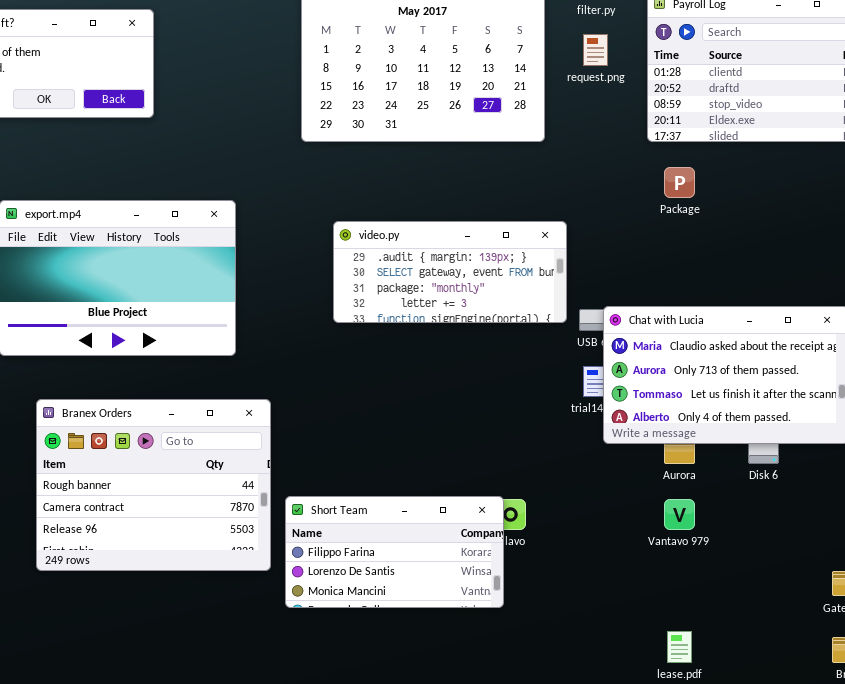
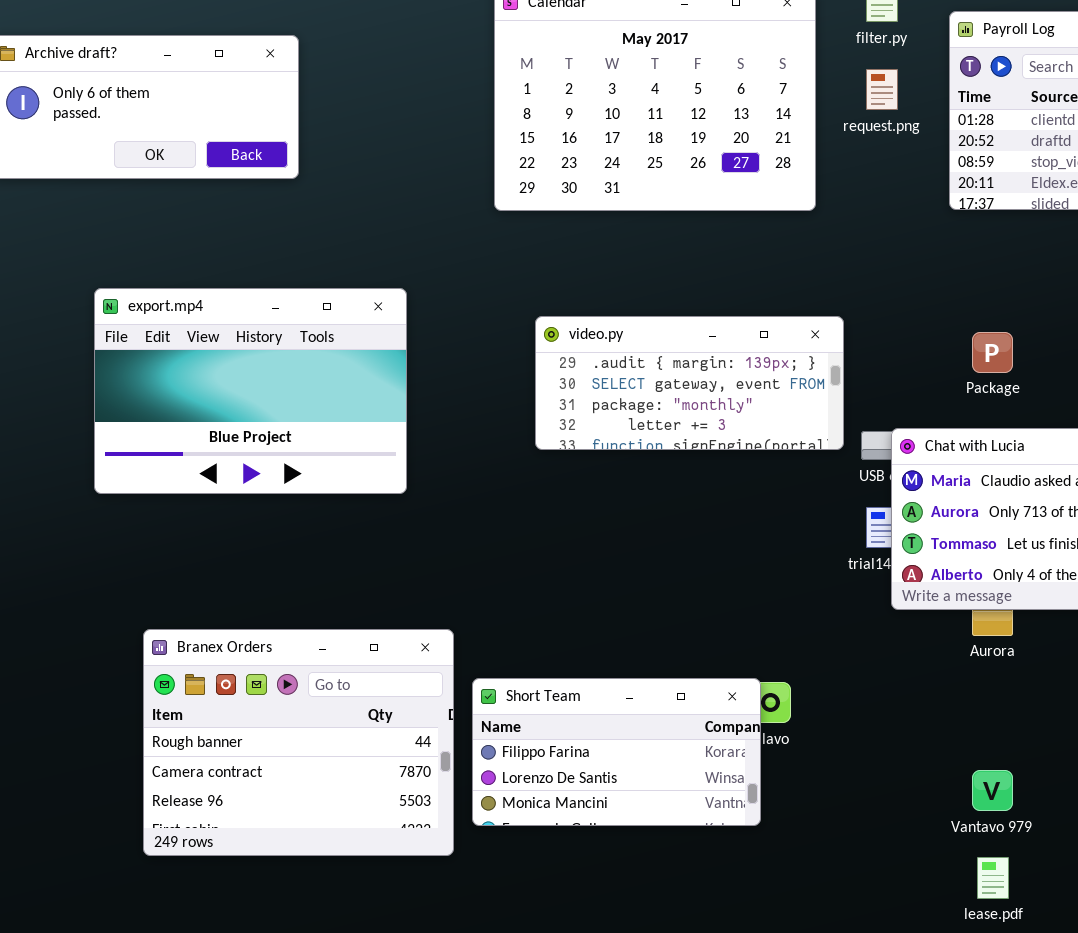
Package: [664,167,695,198] -> [972,332,1013,373], moved
Branex Orders: [36,399,271,571] -> [143,629,454,856], moved
Vantavo 979: [664,499,695,530] -> [972,770,1013,811], moved

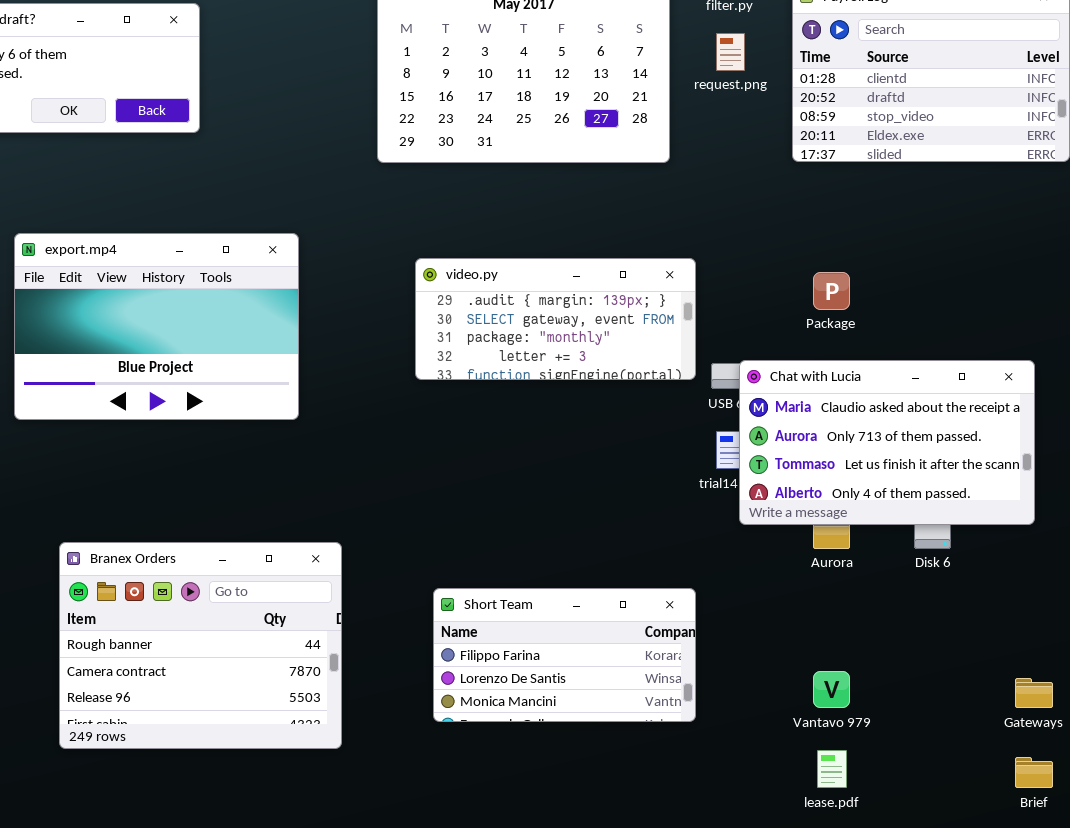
Short Team: [472,678,761,826] -> [433,588,696,722], moved

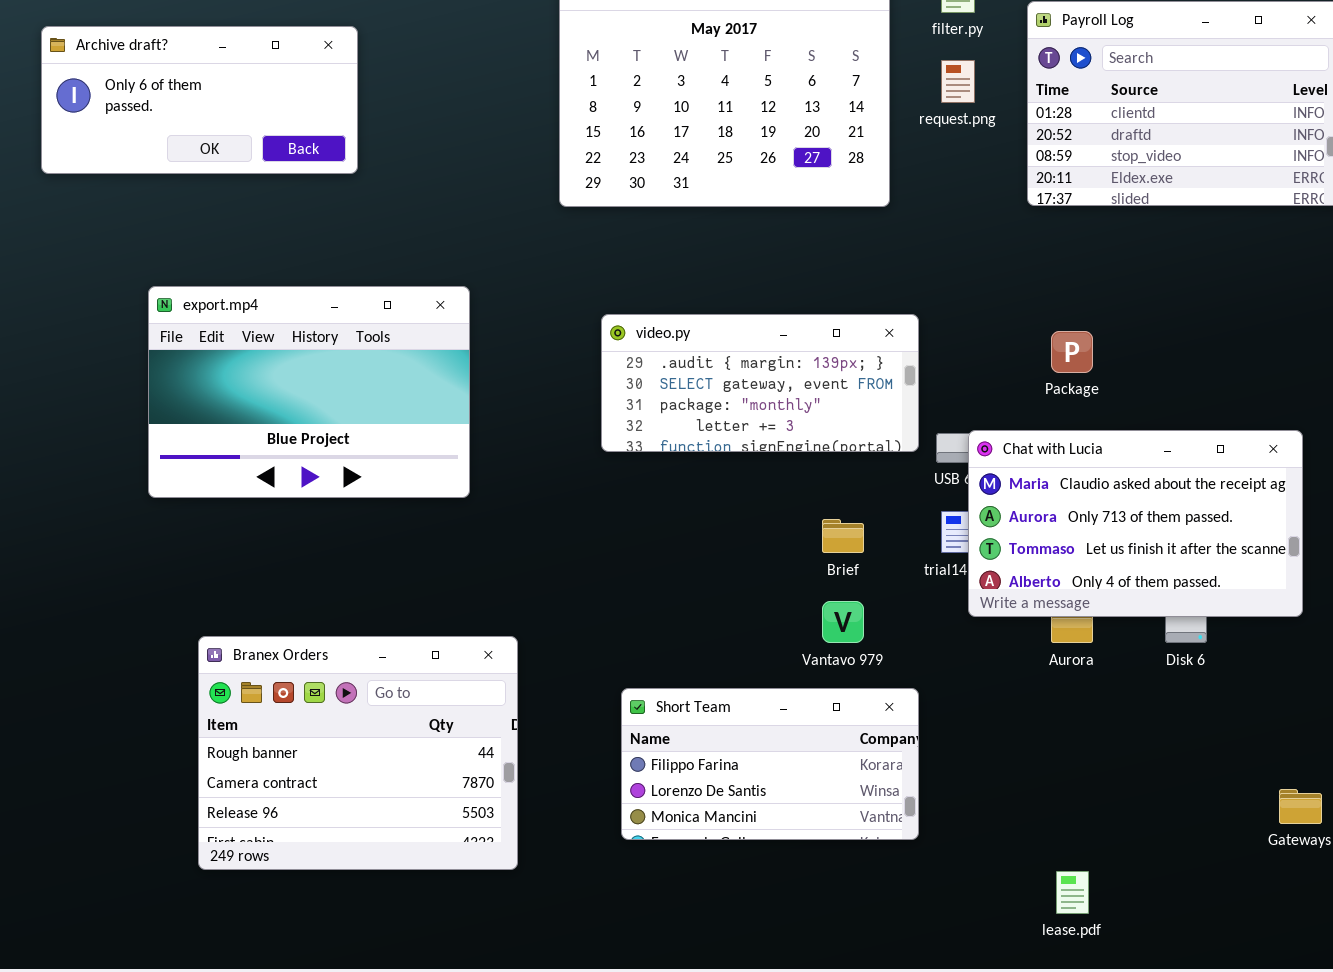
Vantavo 979: [813,671,850,708] -> [822,601,864,643], moved
Brief: [1015,757,1053,788] -> [822,519,864,553], moved

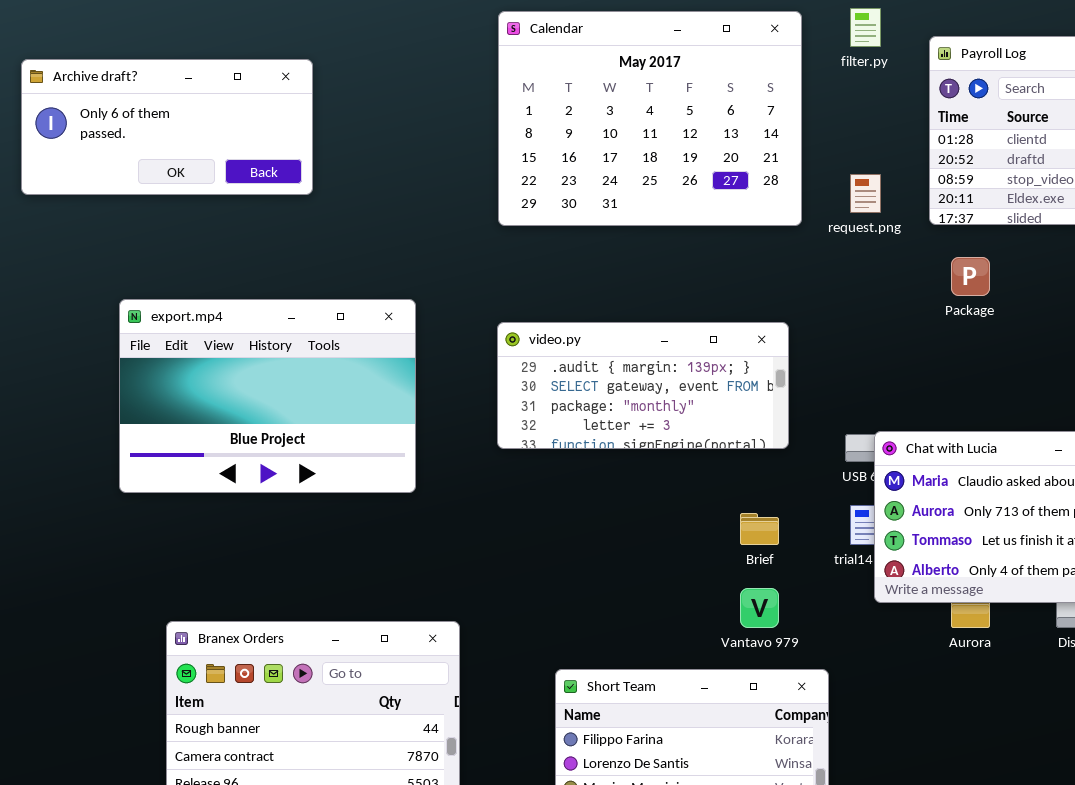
request.png: [941,60,975,103] -> [850,174,881,213], moved
video.py: [601,314,919,452] -> [497,322,789,449], moved
Package: [1051,331,1093,373] -> [951,257,990,296], moved

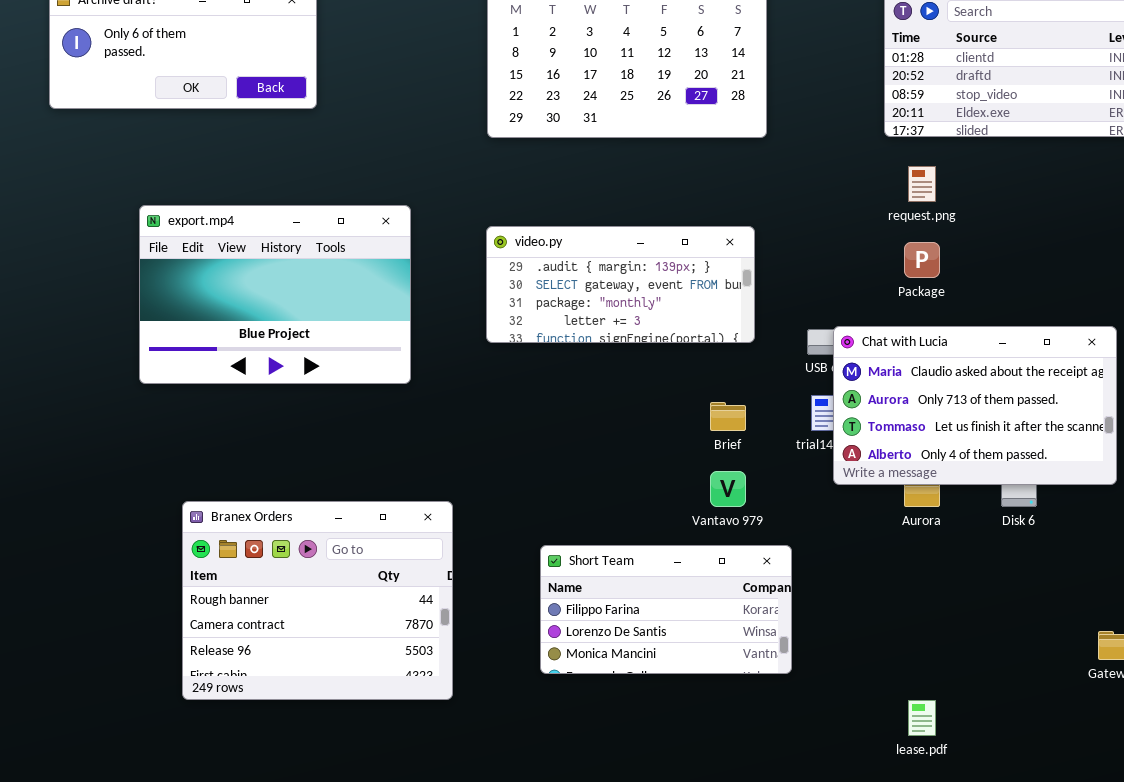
request.png: [850,174,881,213] -> [908,166,936,202], moved
Package: [951,257,990,296] -> [904,242,940,278], moved

